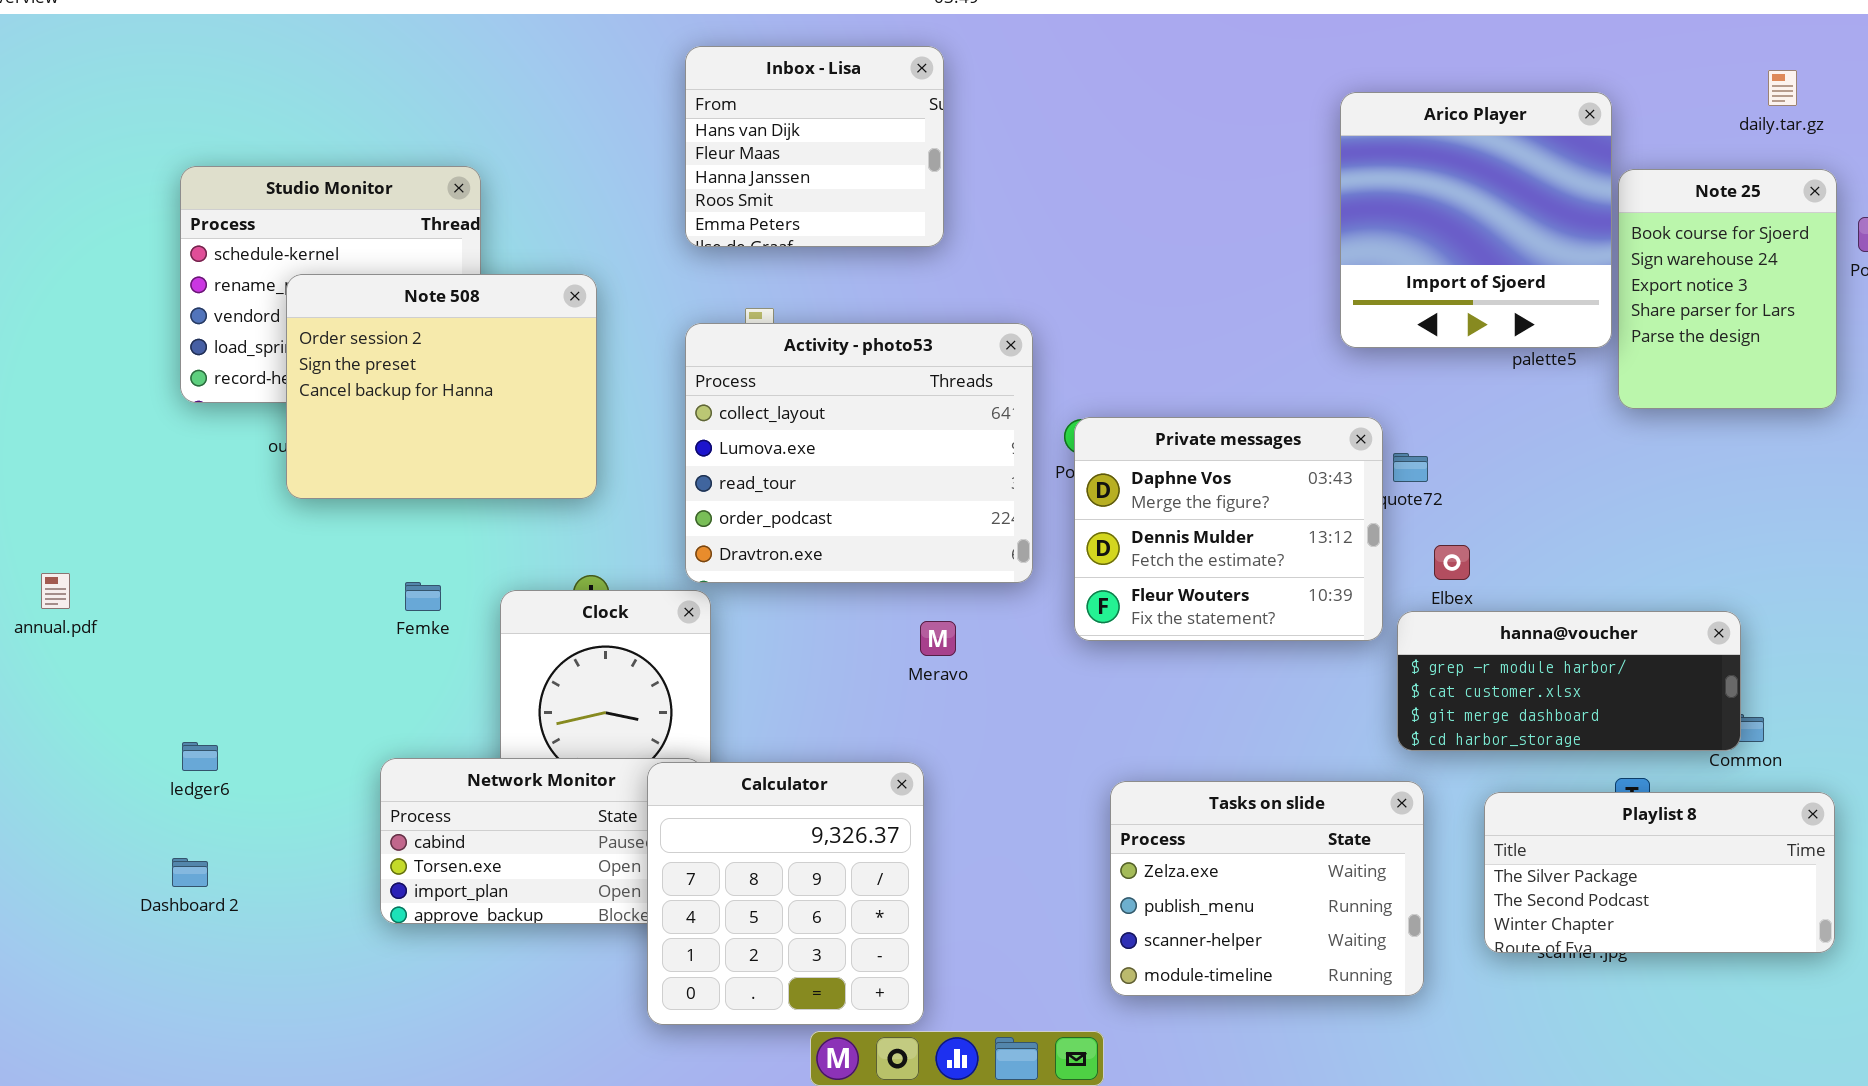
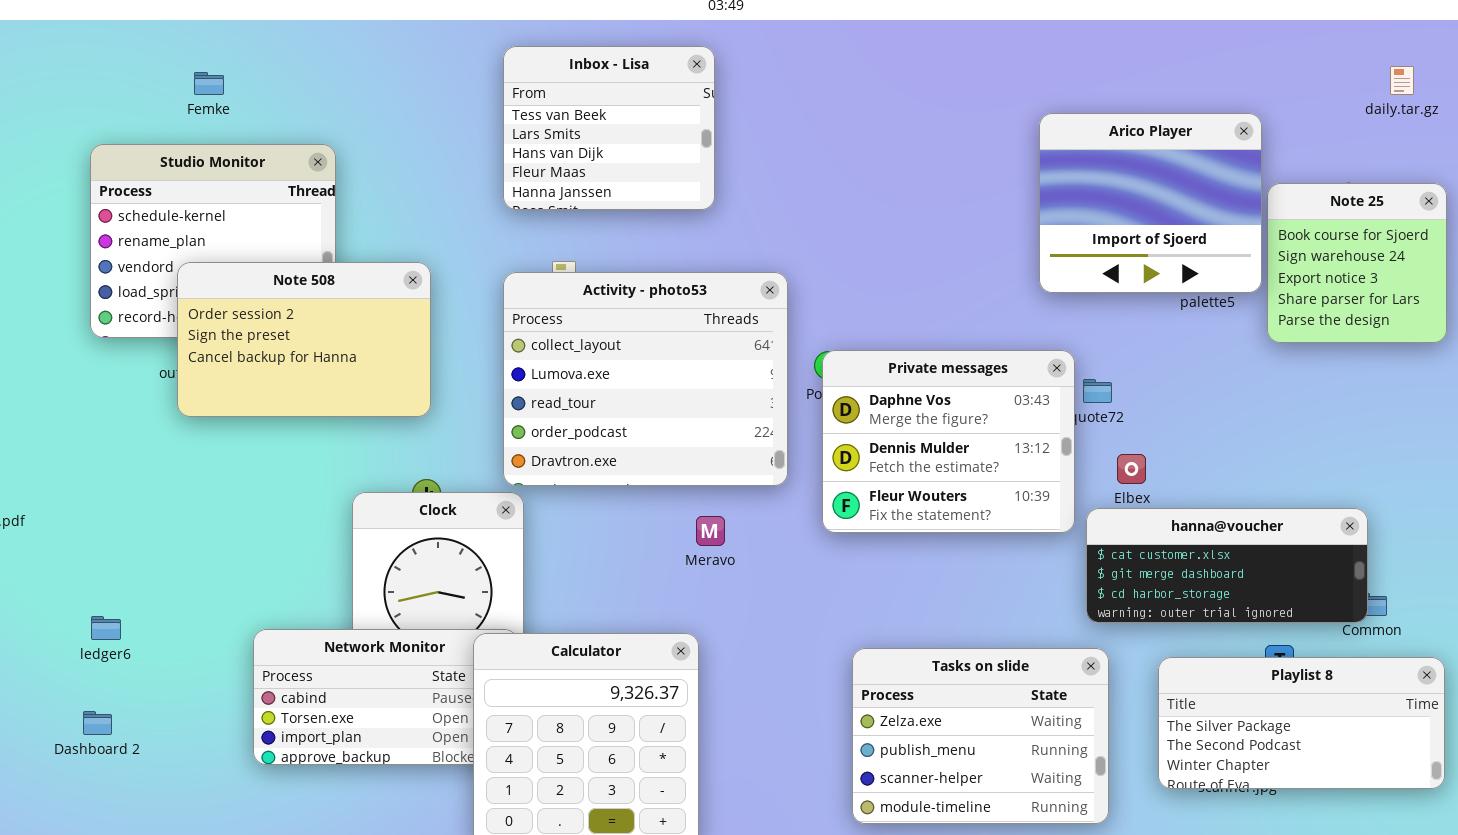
Inbox - Lisa: [685,46,944,247] -> [503,46,715,210], scrolled up 2 rows
Arico Player: [1340,92,1612,348] -> [1039,113,1262,293], resized
Note 25: [1618,169,1837,409] -> [1267,183,1447,343], resized
Note 508: [286,274,597,499] -> [177,262,431,417], resized
Femke: [405,582,441,611] -> [194,72,224,95], moved
hanna@voucher: [1397,611,1741,751] -> [1086,508,1368,623], scrolled down 1 row

